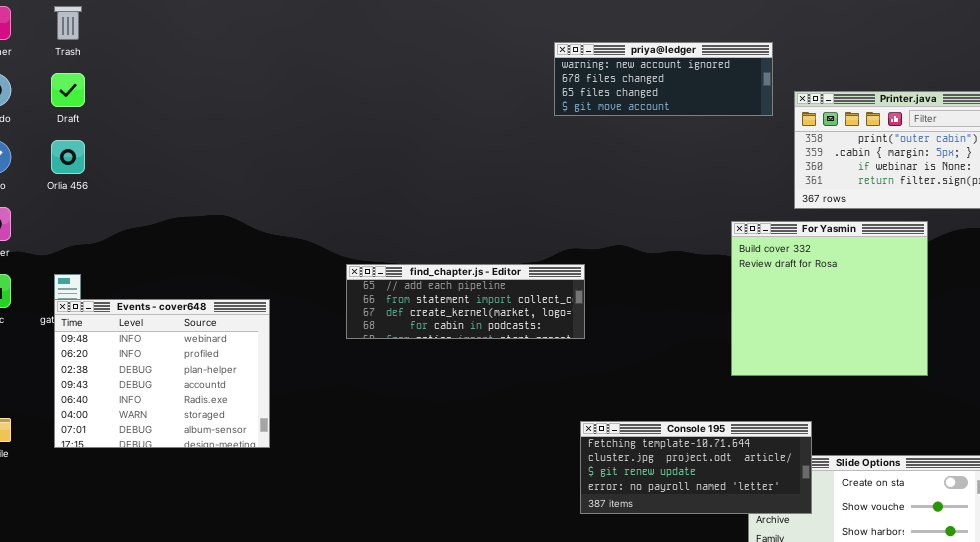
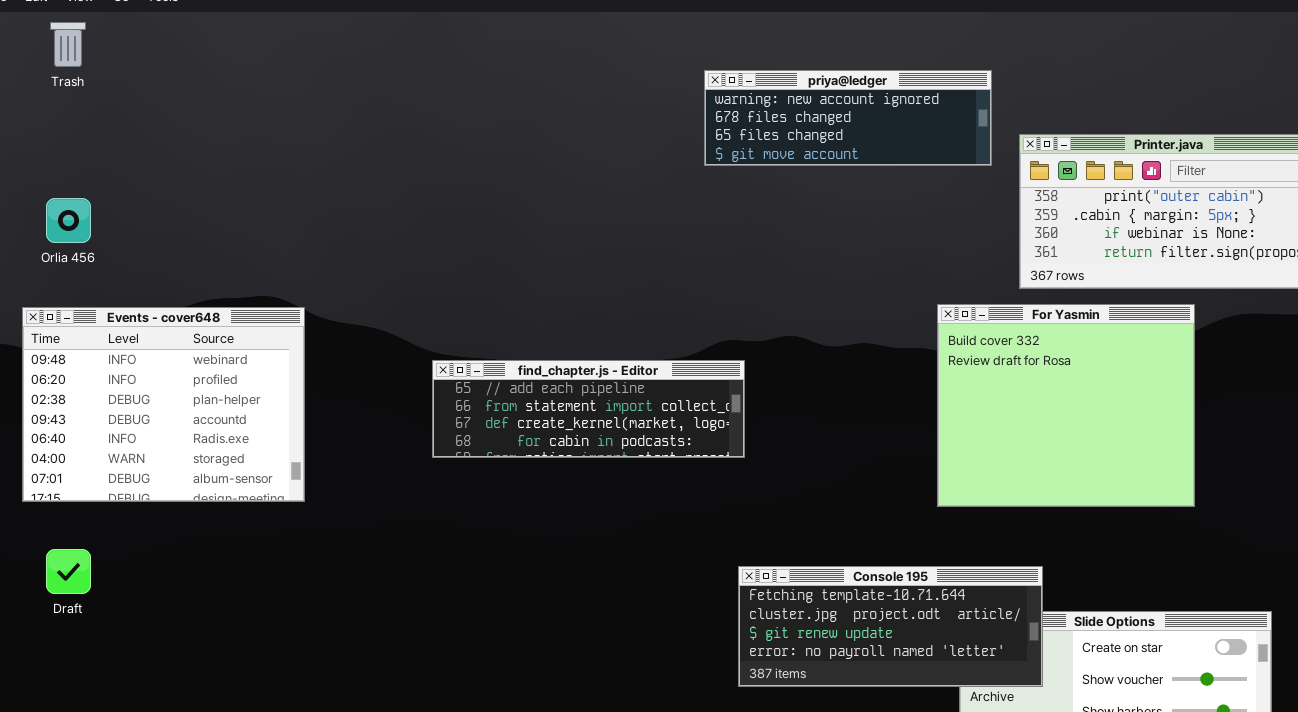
Draft: [51,73,85,107] -> [46,549,91,594], moved
Events - cover648: [54,299,270,448] -> [22,307,305,502], moved

